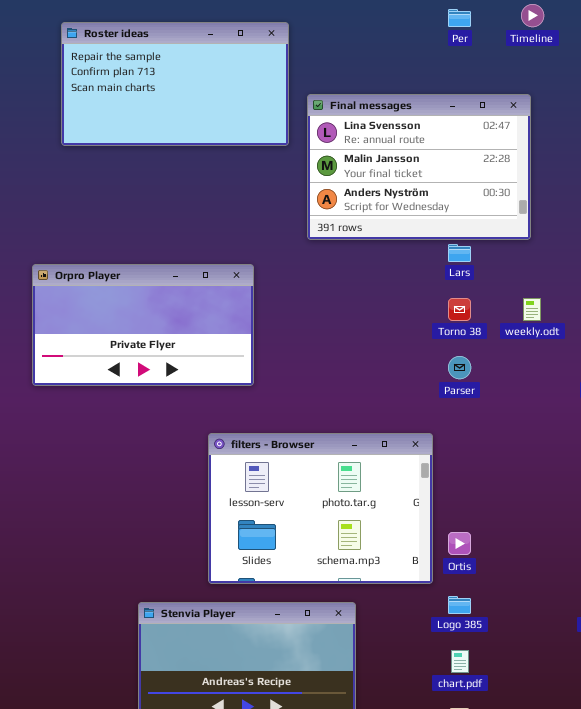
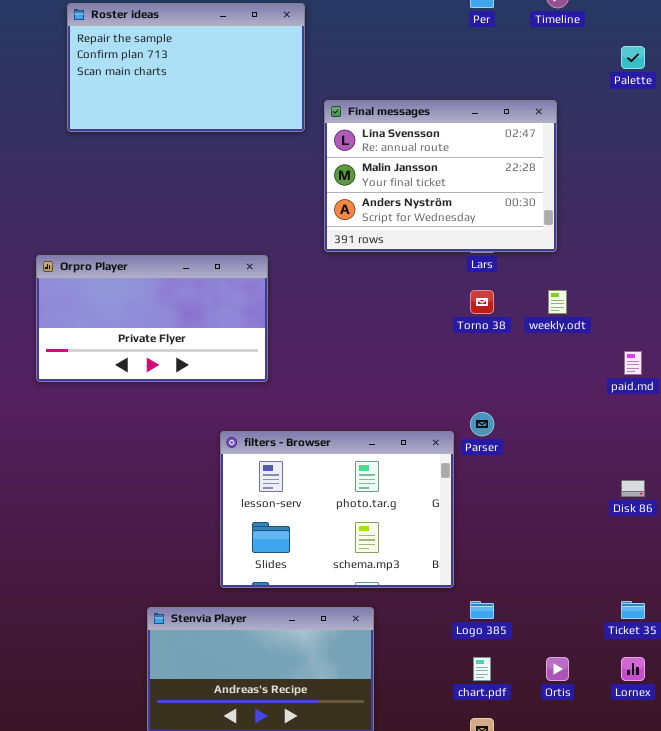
Final messages: [307,94,531,240] -> [324,100,557,252], moved
Parser: [448,356,471,379] -> [470,412,494,436], moved
Ortis: [448,532,471,555] -> [546,657,569,681], moved

